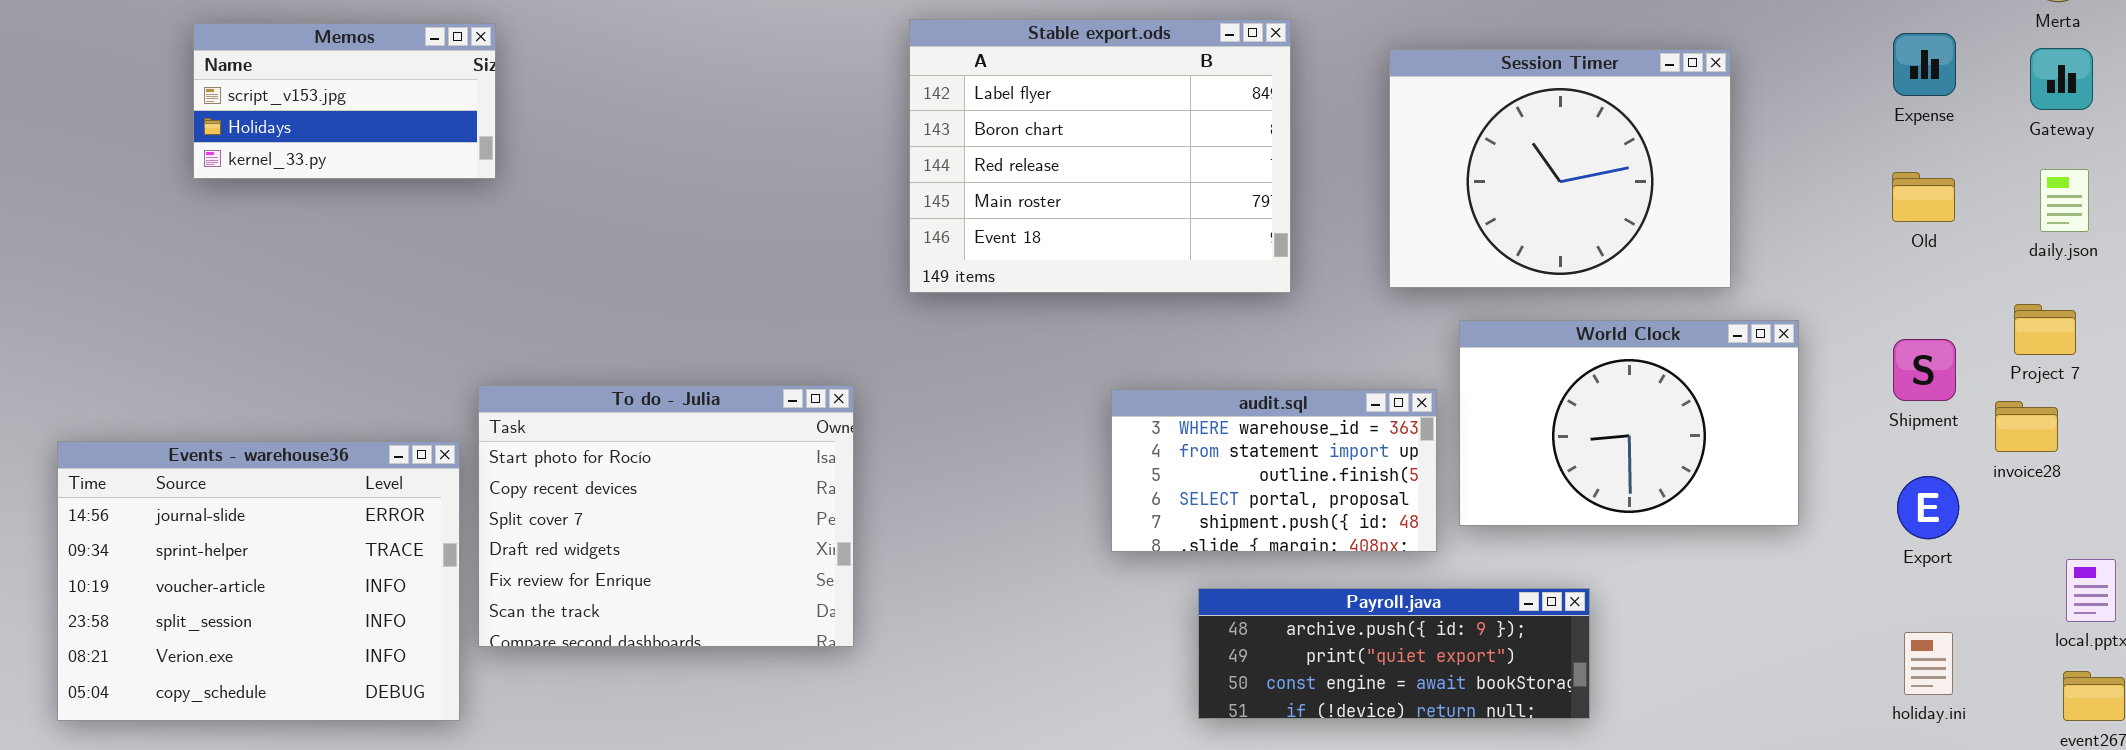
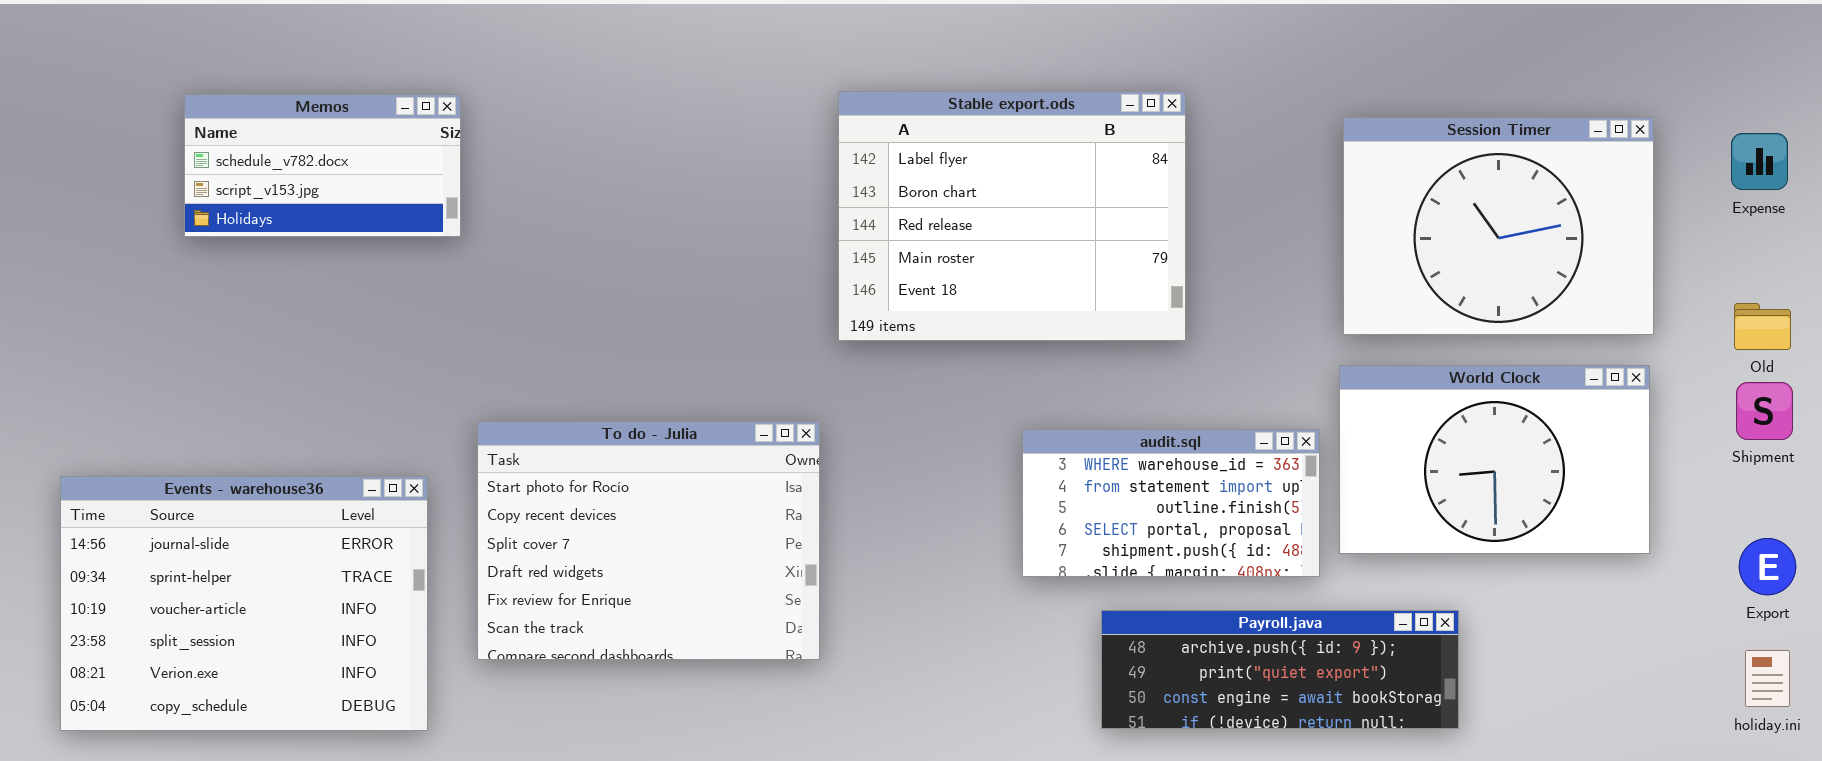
Memos: [193,23,496,179] -> [184,94,461,237], scrolled up 1 row
Expense: [1893,33,1956,96] -> [1731,133,1788,190], moved
Session Timer: [1389,49,1731,288] -> [1343,117,1654,335], moved
Old: [1892,172,1955,222] -> [1734,303,1791,350], moved
To do - Julia: [478,385,854,647] -> [477,421,820,660], moved
Export: [1897,476,1959,539] -> [1739,538,1796,595], moved

